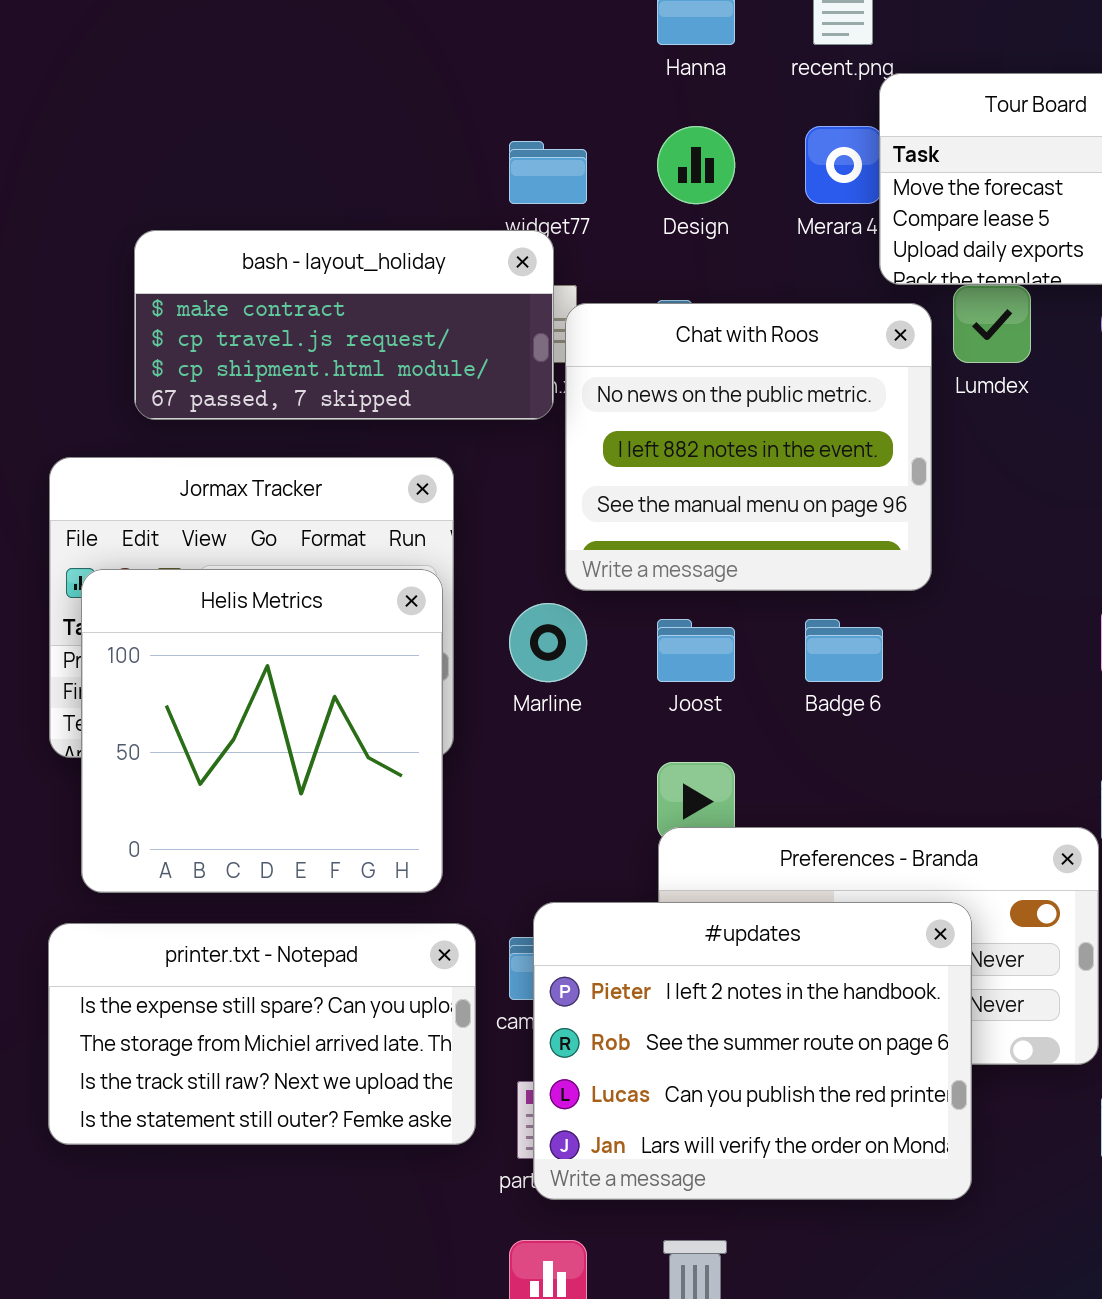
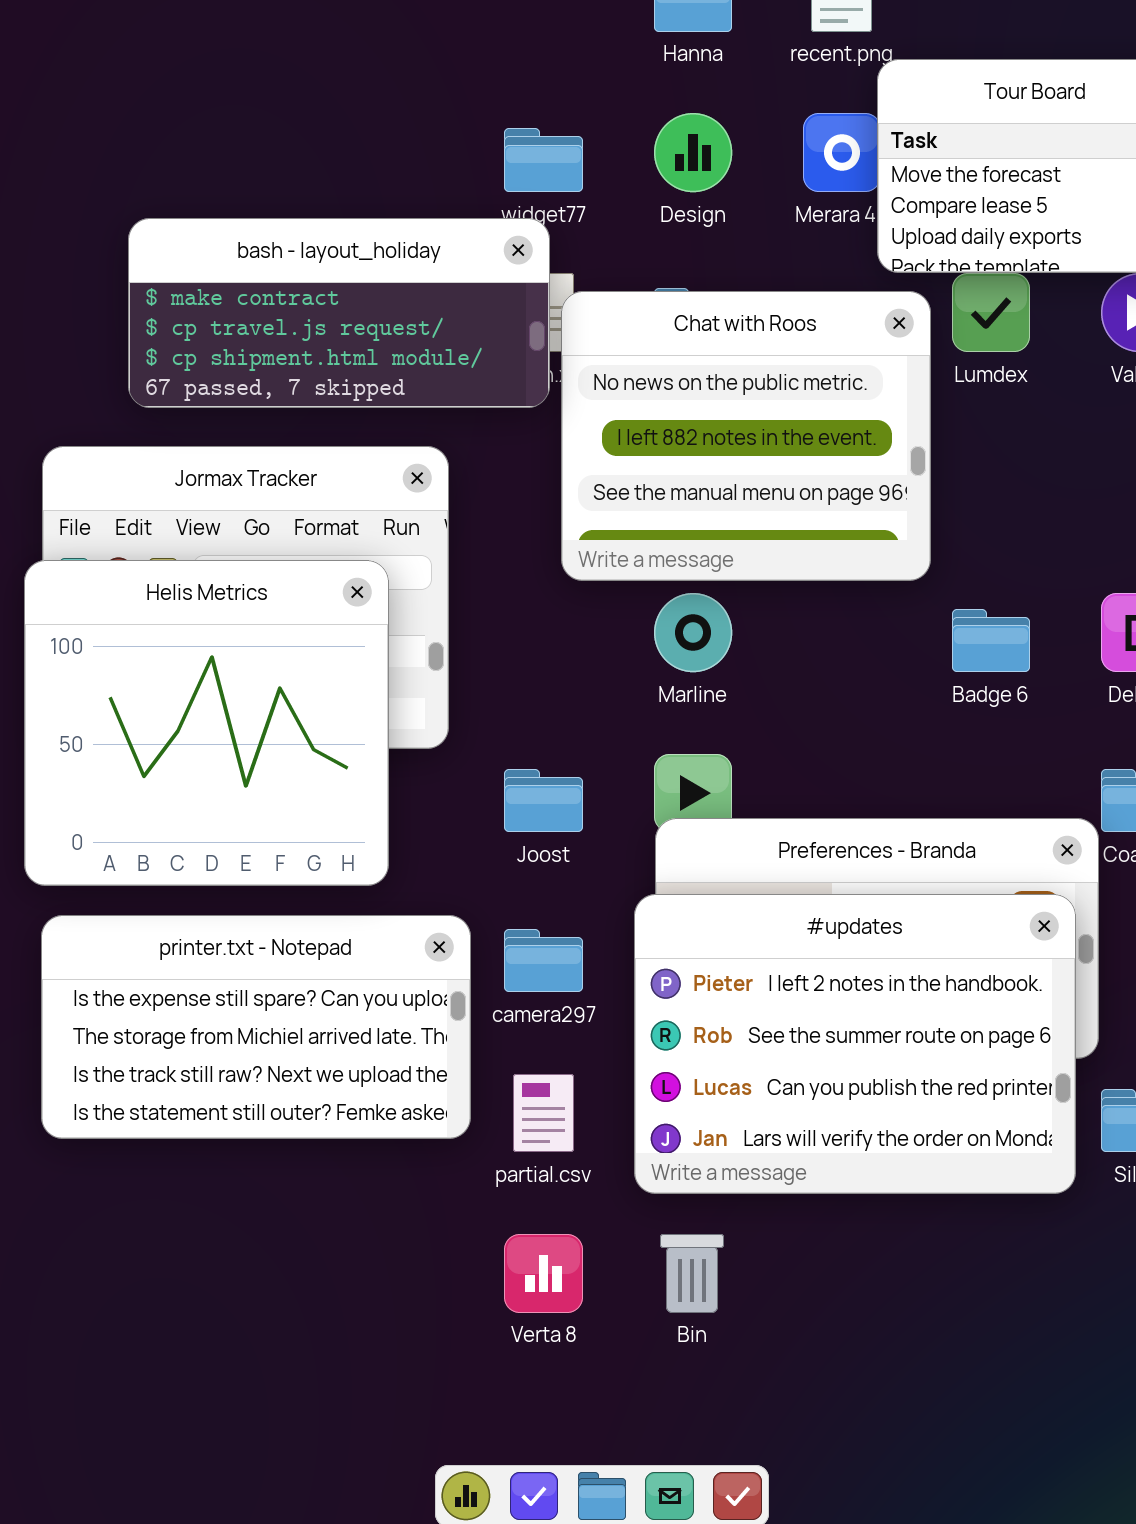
Helis Metrics: [81,569,443,893] -> [24,560,389,886], moved
Marline: [509,603,587,682] -> [654,593,732,672], moved
Joost: [657,619,735,682] -> [504,769,583,832], moved
Badge 6: [805,619,883,682] -> [952,609,1030,672], moved
#updates: [533,902,972,1200] -> [634,894,1076,1194], moved

